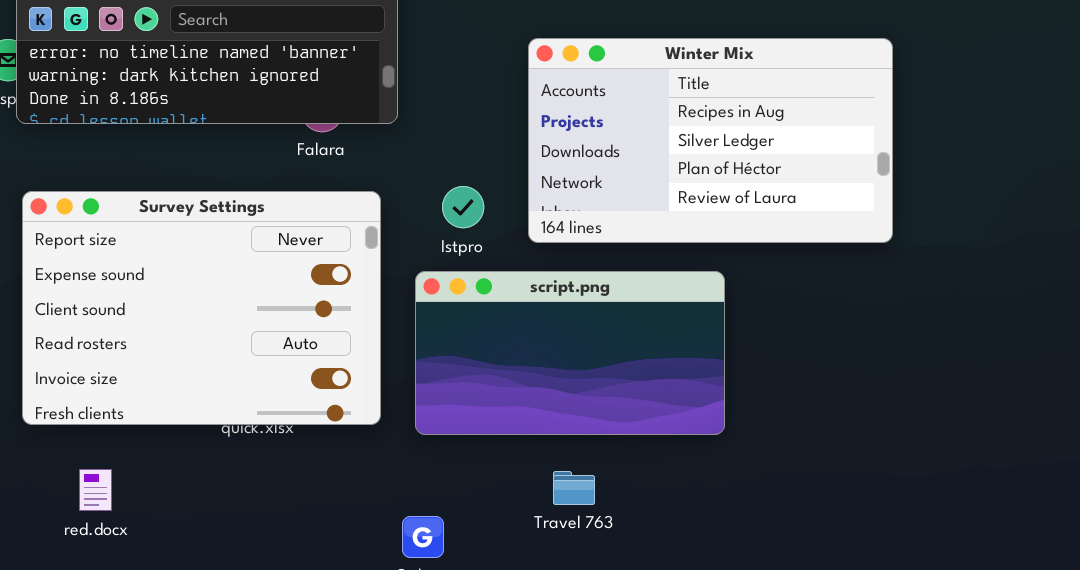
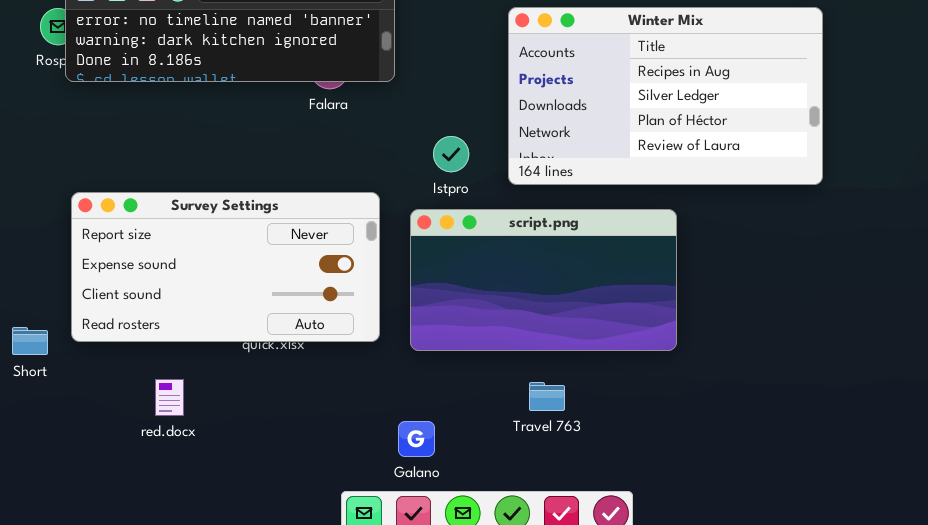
Survey Settings: [22,191,381,425] -> [71,192,380,342], resized
red.docx: [79,469,112,511] -> [155,379,184,416], moved

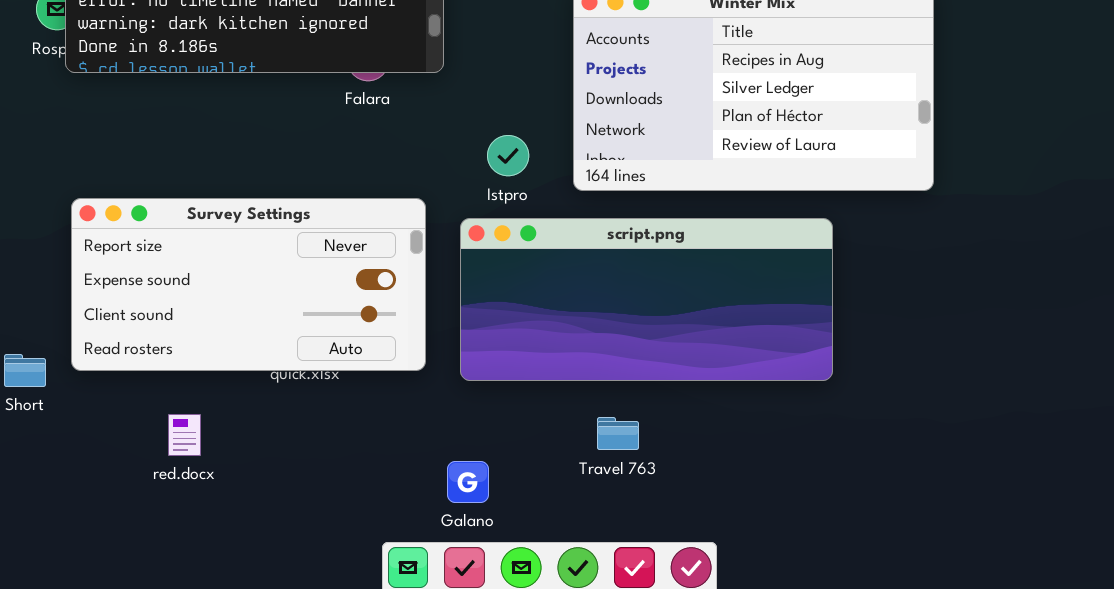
script.png: [410,209,677,351] -> [460,218,833,381], resized

